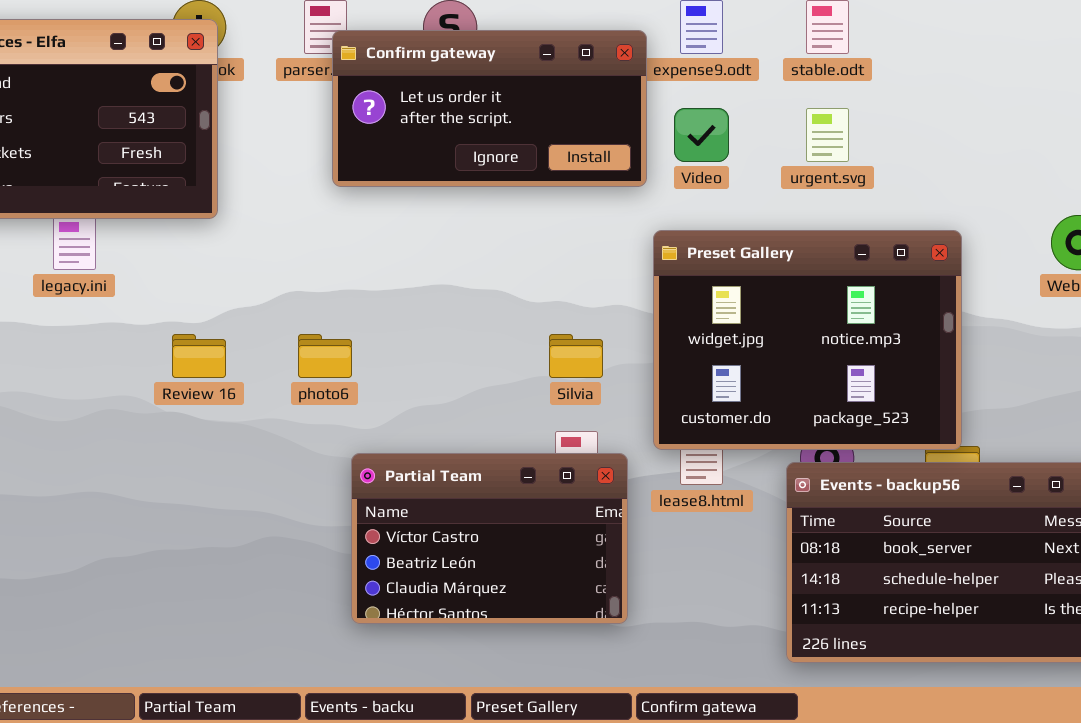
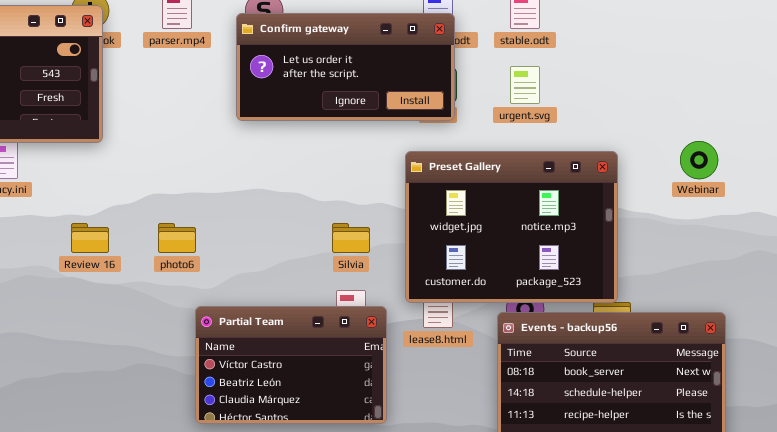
Confirm gateway: [332,30,647,187] -> [236,13,455,121], moved

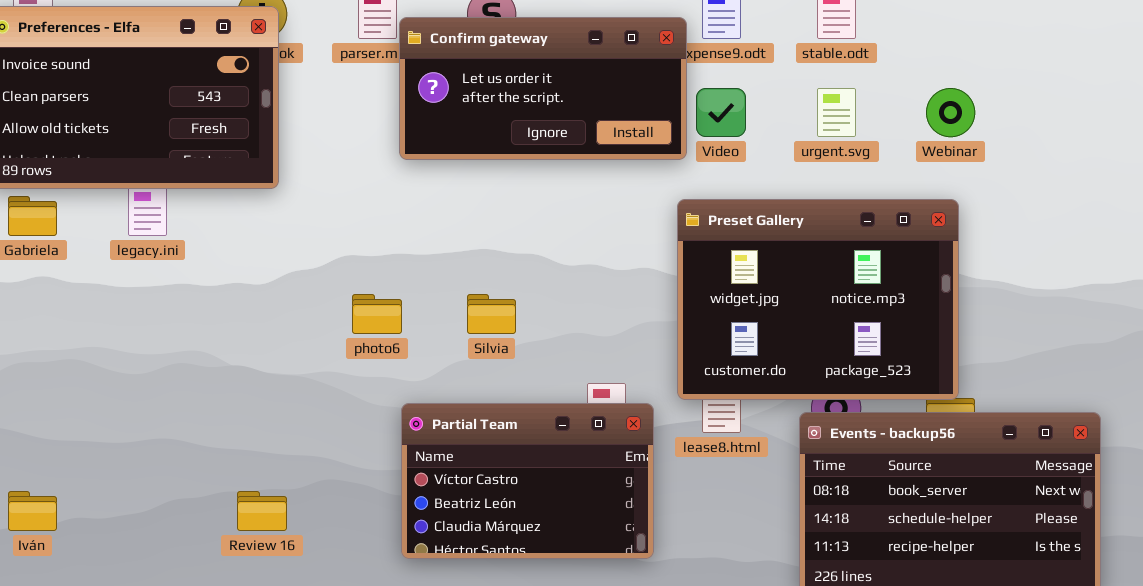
Confirm gateway: [236,13,455,121] -> [399,17,687,160], moved
Webinar: [680,141,718,179] -> [926,88,975,137], moved
Review 16: [71,223,109,253] -> [237,491,287,531], moved
Silvia: [332,223,370,253] -> [467,294,516,334], moved

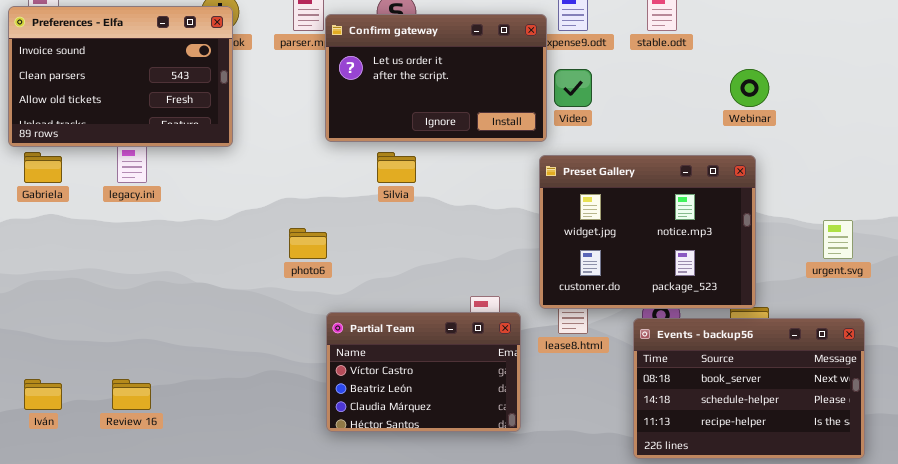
Confirm gateway: [399,17,687,160] -> [325,14,547,142], resized
urgent.svg: [817,88,856,137] -> [823,220,853,259], moved
Silvia: [467,294,516,334] -> [377,152,416,183], moved
Review 16: [237,491,287,531] -> [112,379,151,410], moved

